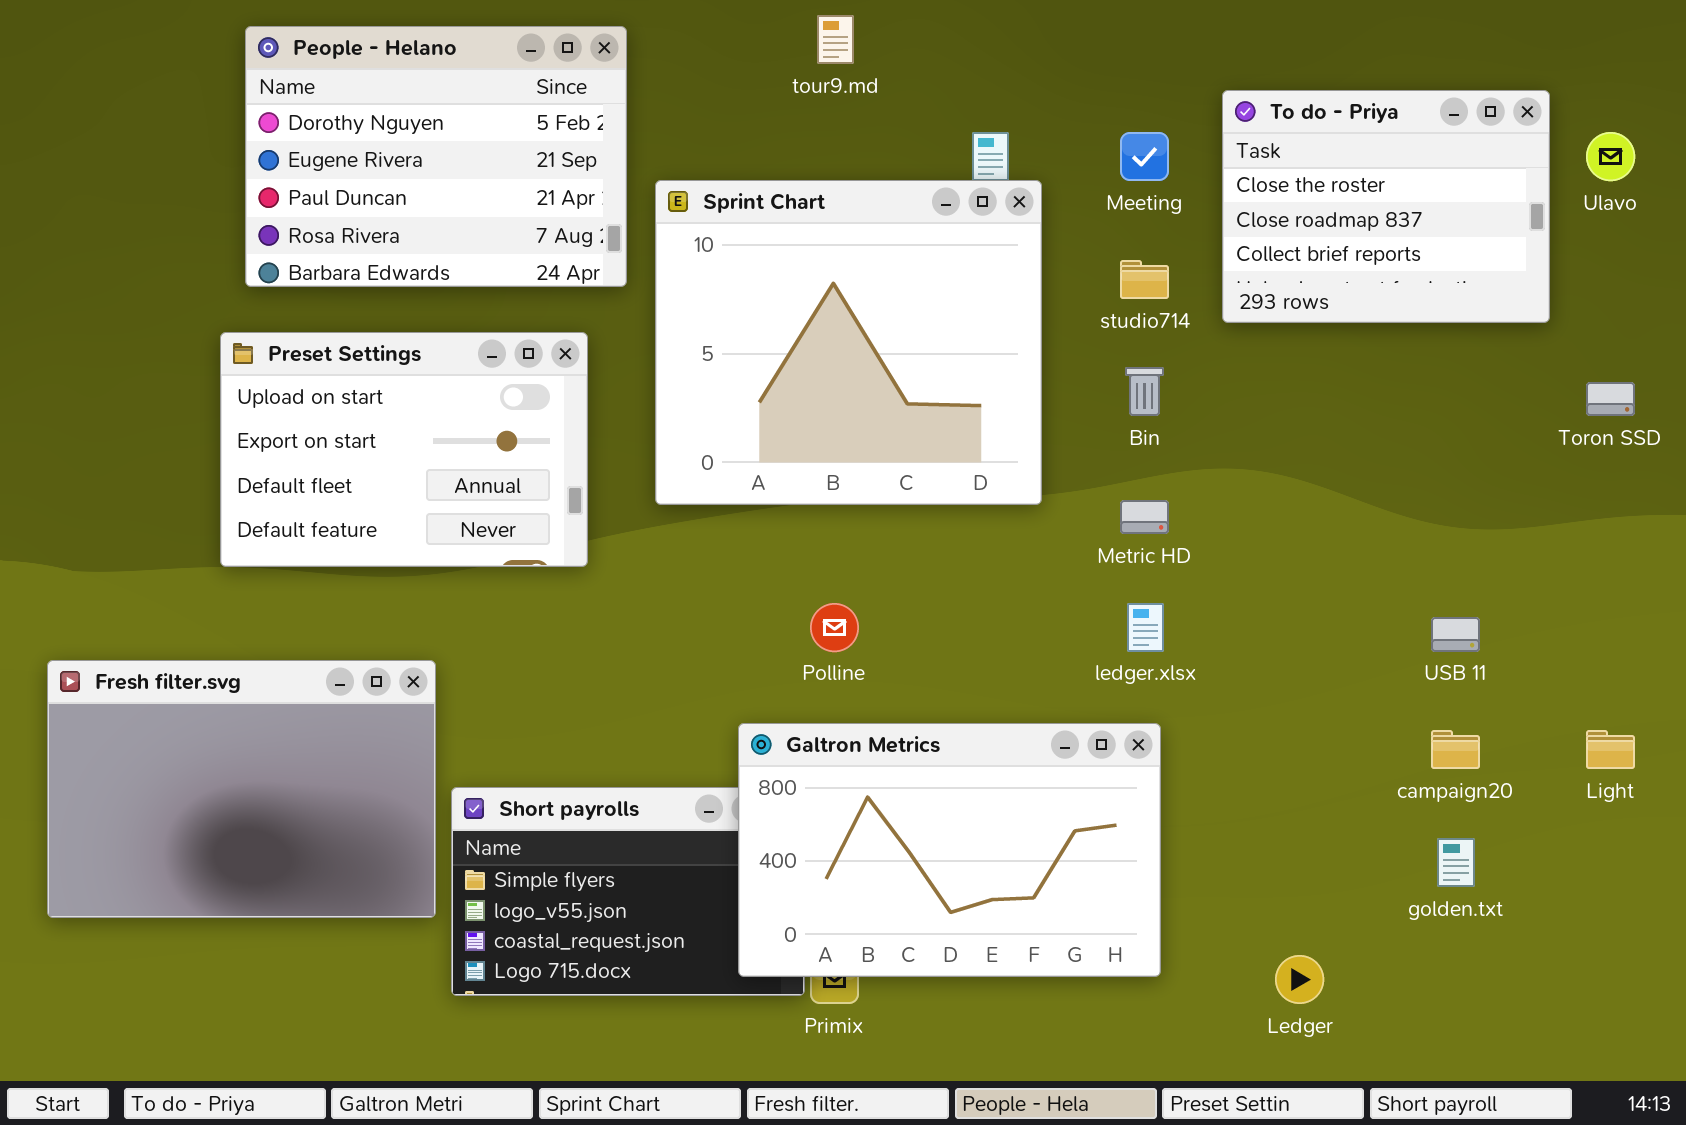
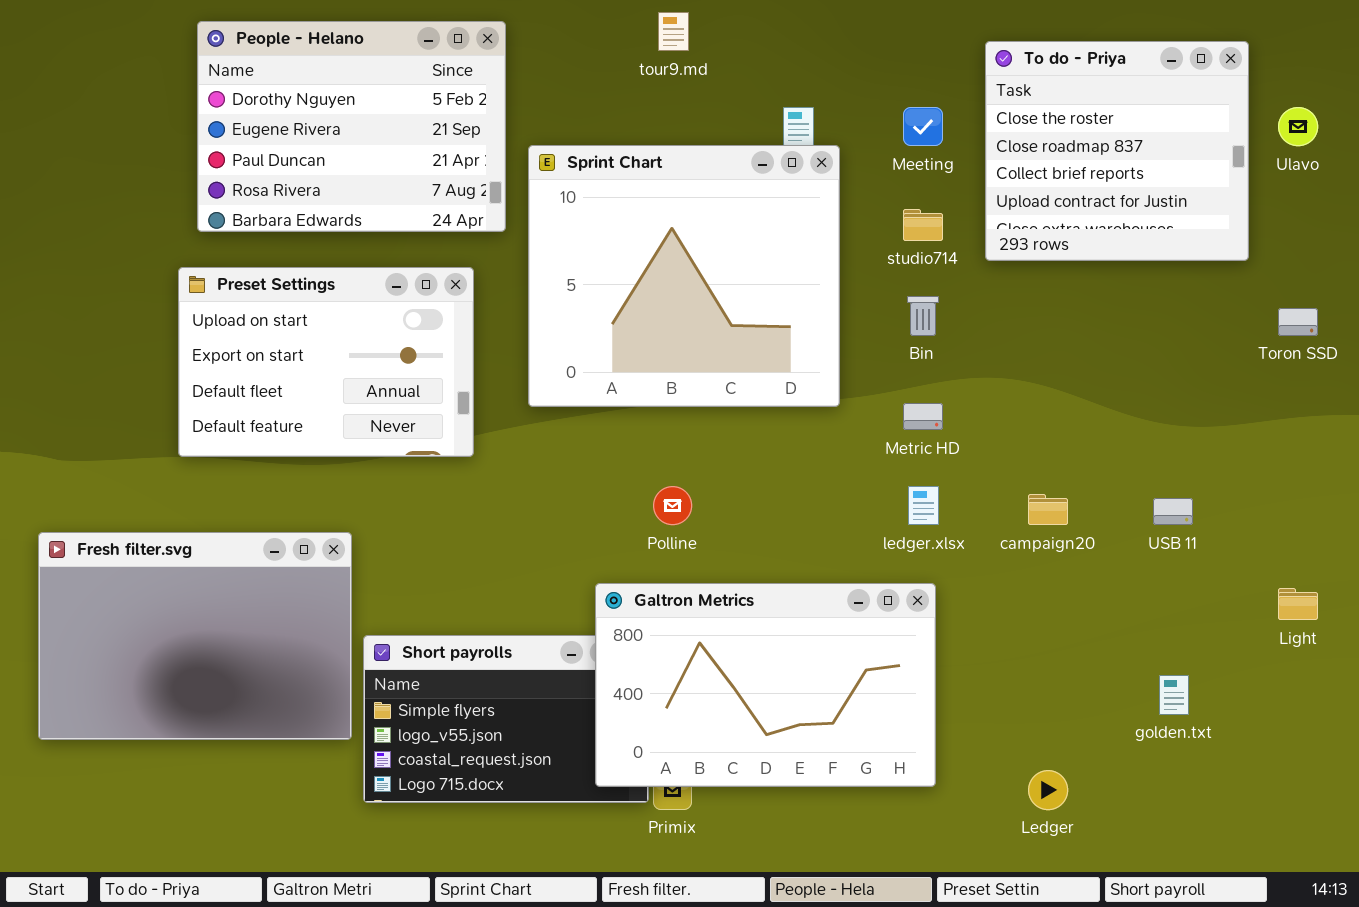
To do - Priya: [1222,90,1550,323] -> [985,41,1249,261], resized
campaign20: [1431,730,1480,769] -> [1028,494,1068,525], moved

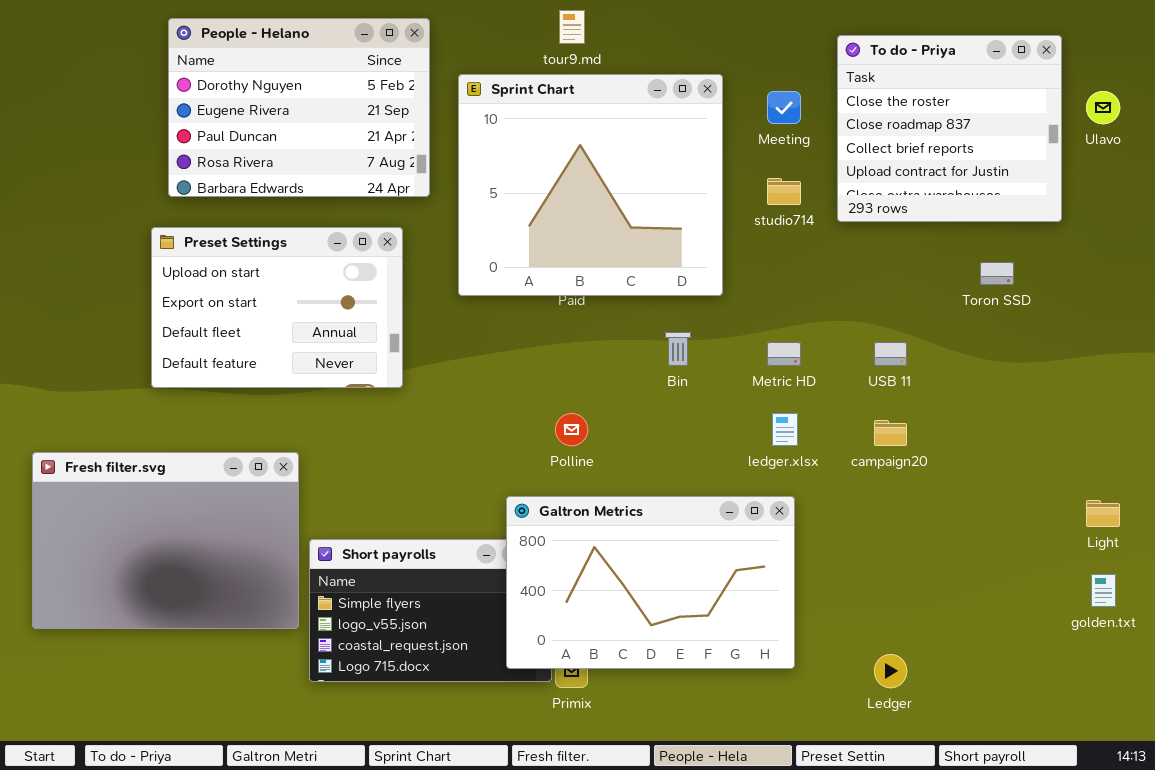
Sprint Chart: [528,145,840,407] -> [458,74,723,296], moved
Bin: [907,296,939,336] -> [665,332,691,366], moved
Toron SSD: [1278,308,1318,336] -> [980,262,1014,285], moved
USB 11: [1153,498,1193,525] -> [874,342,907,366], moved
golden.txt: [1159,675,1189,715] -> [1091,574,1116,607], moved

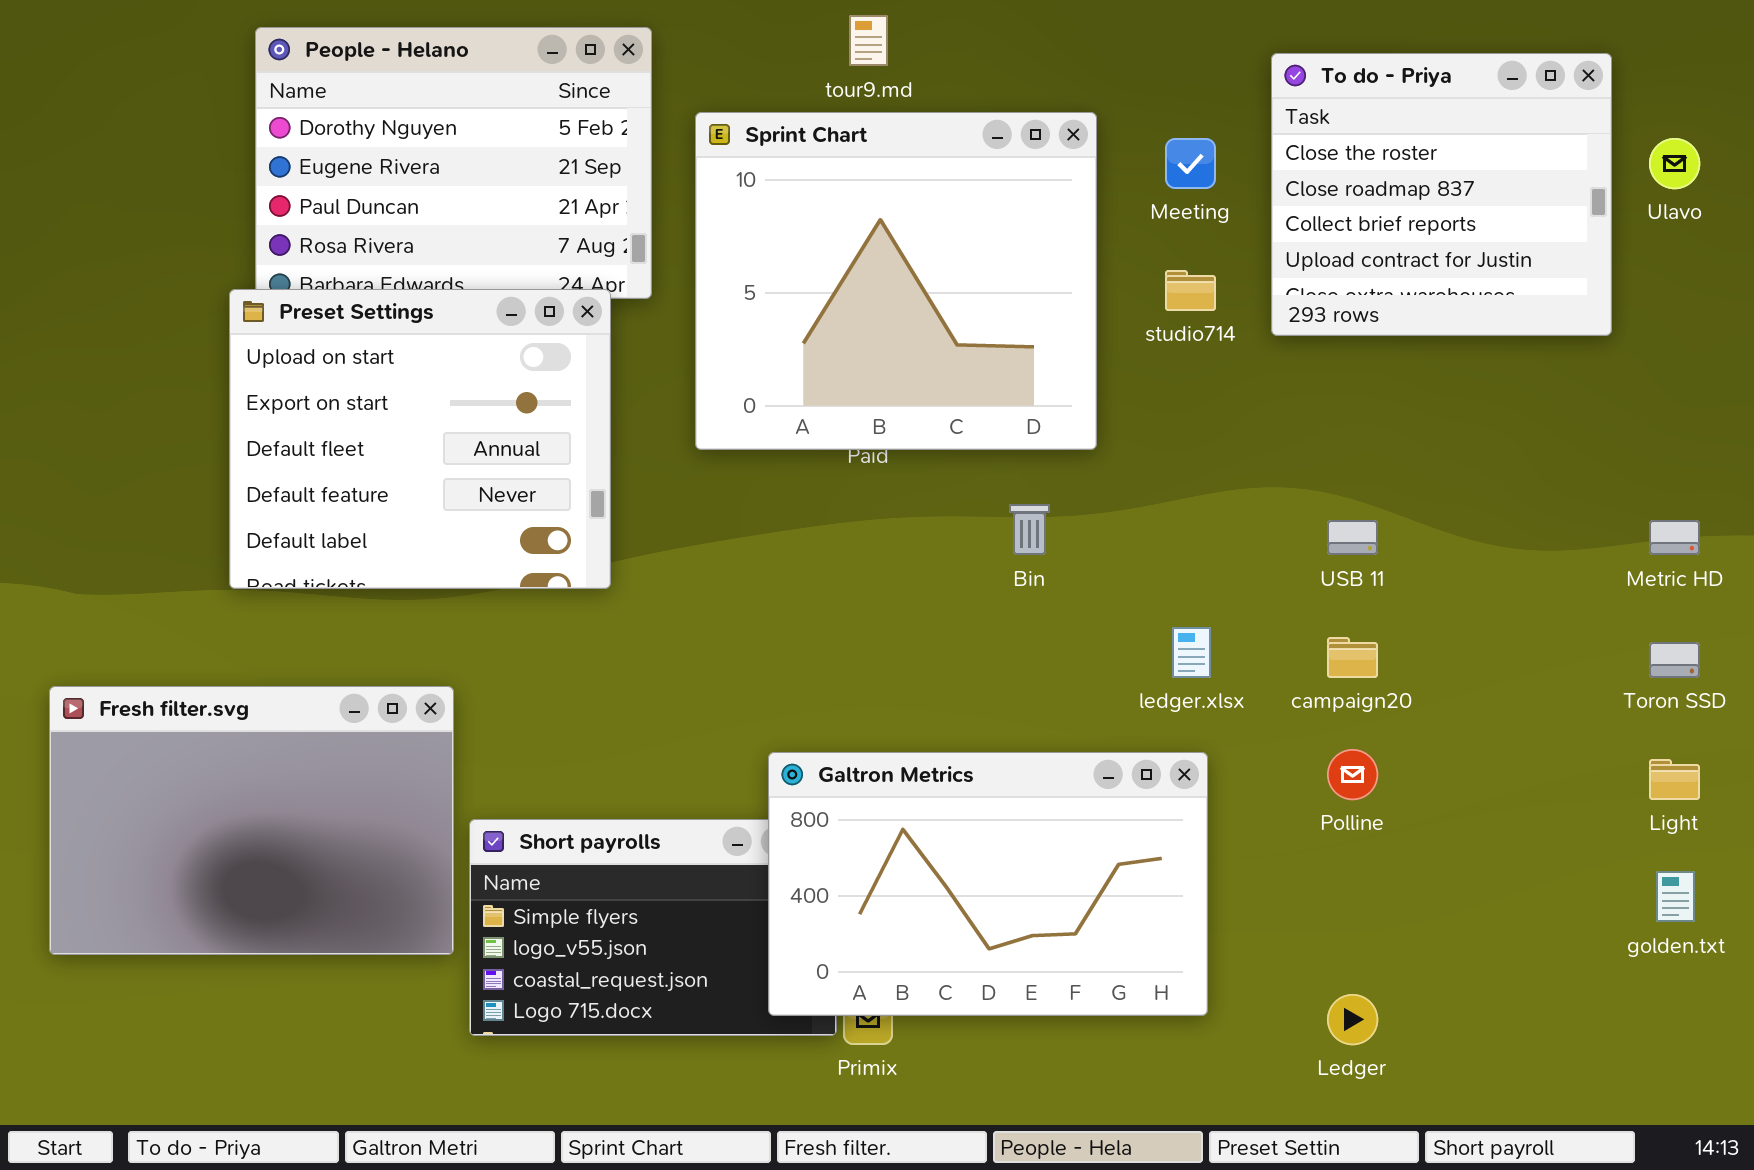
Preset Settings: [151,227,403,388] -> [229,289,611,589], resized
Toron SSD: [980,262,1014,285] -> [1649,642,1700,678], moved
Metric HD: [767,342,801,366] -> [1649,520,1700,555], moved
Polline: [555,413,588,446] -> [1327,749,1378,800], moved

